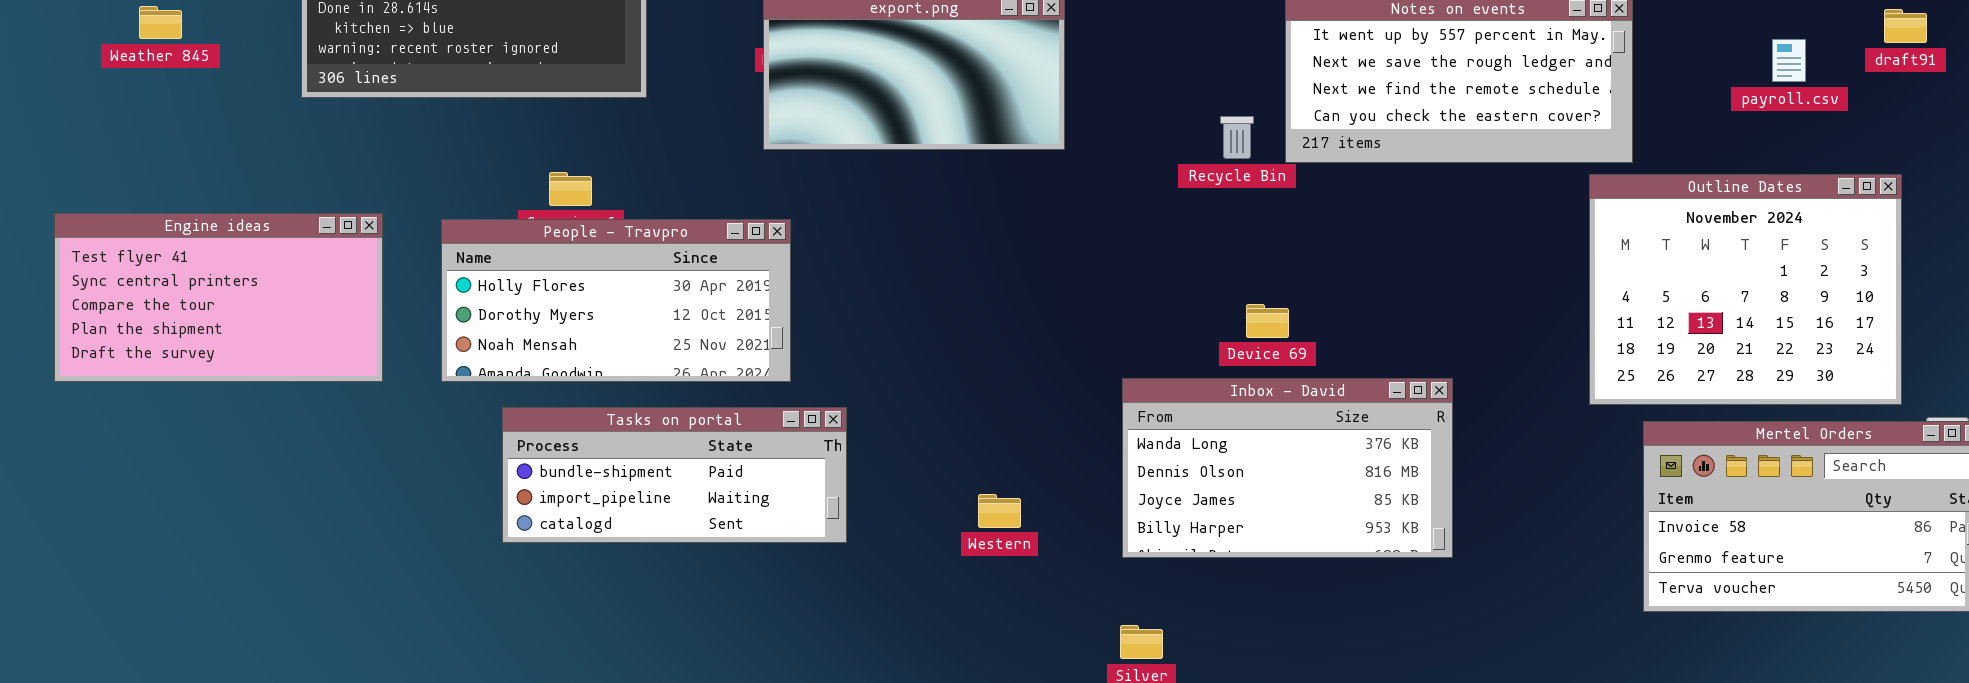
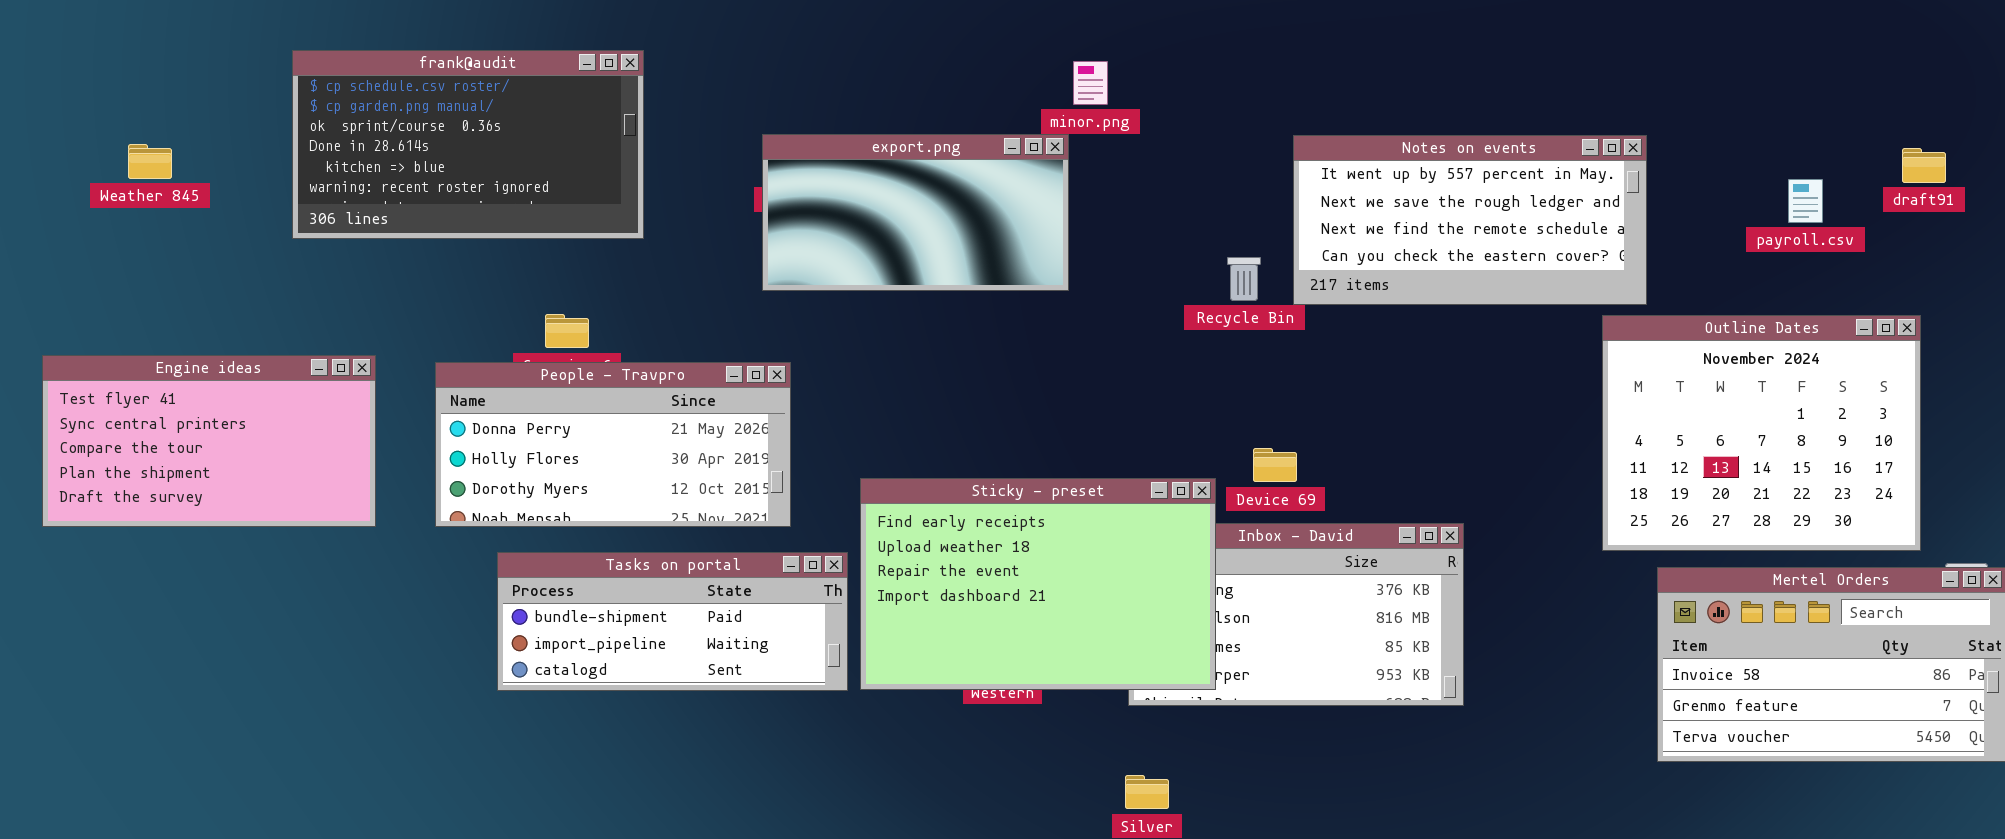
People - Travpro: [441,219,791,382] -> [435,362,791,527], scrolled up 1 row
Sticky - preset: none -> [860,478,1216,690], opened

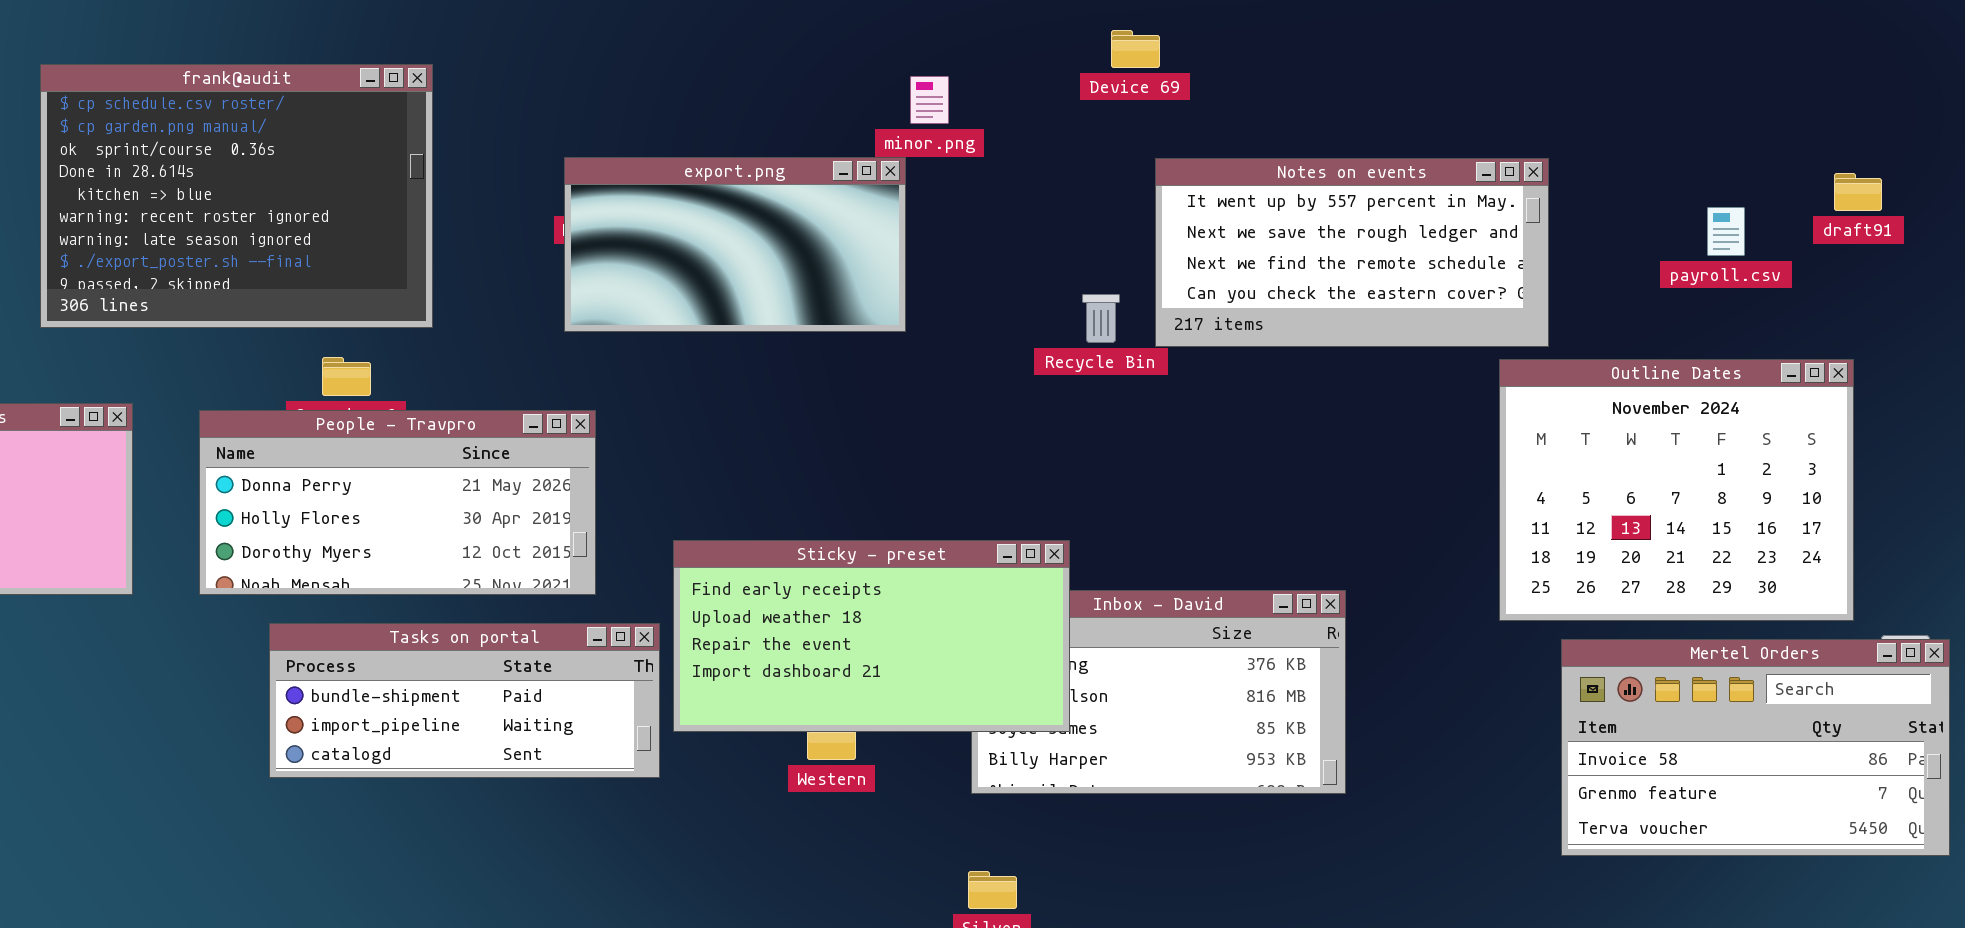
frank@audit: [292,50,644,239] -> [40,64,433,328], resized
Device 69: [1253,448,1297,482] -> [1111,30,1160,68], moved
Sticky - preset: [860,478,1216,690] -> [673,540,1070,732], resized

